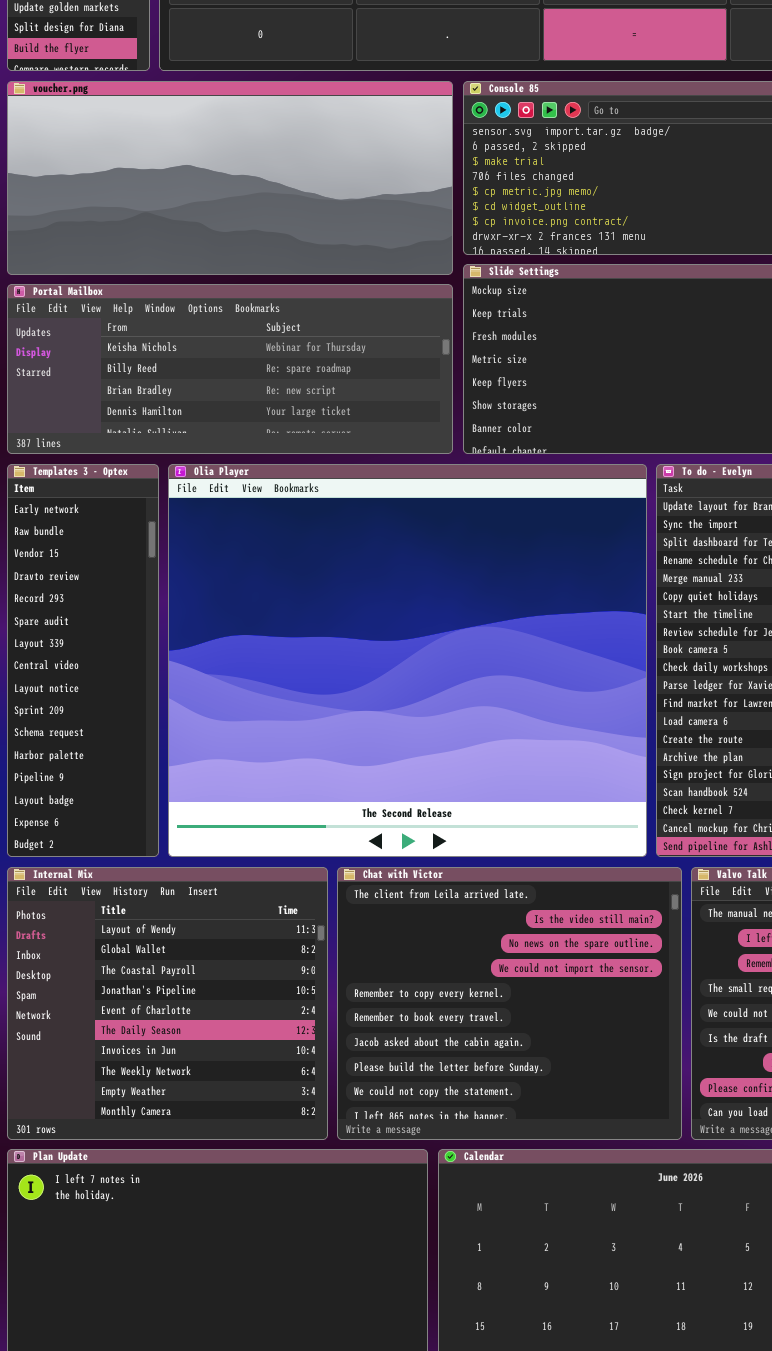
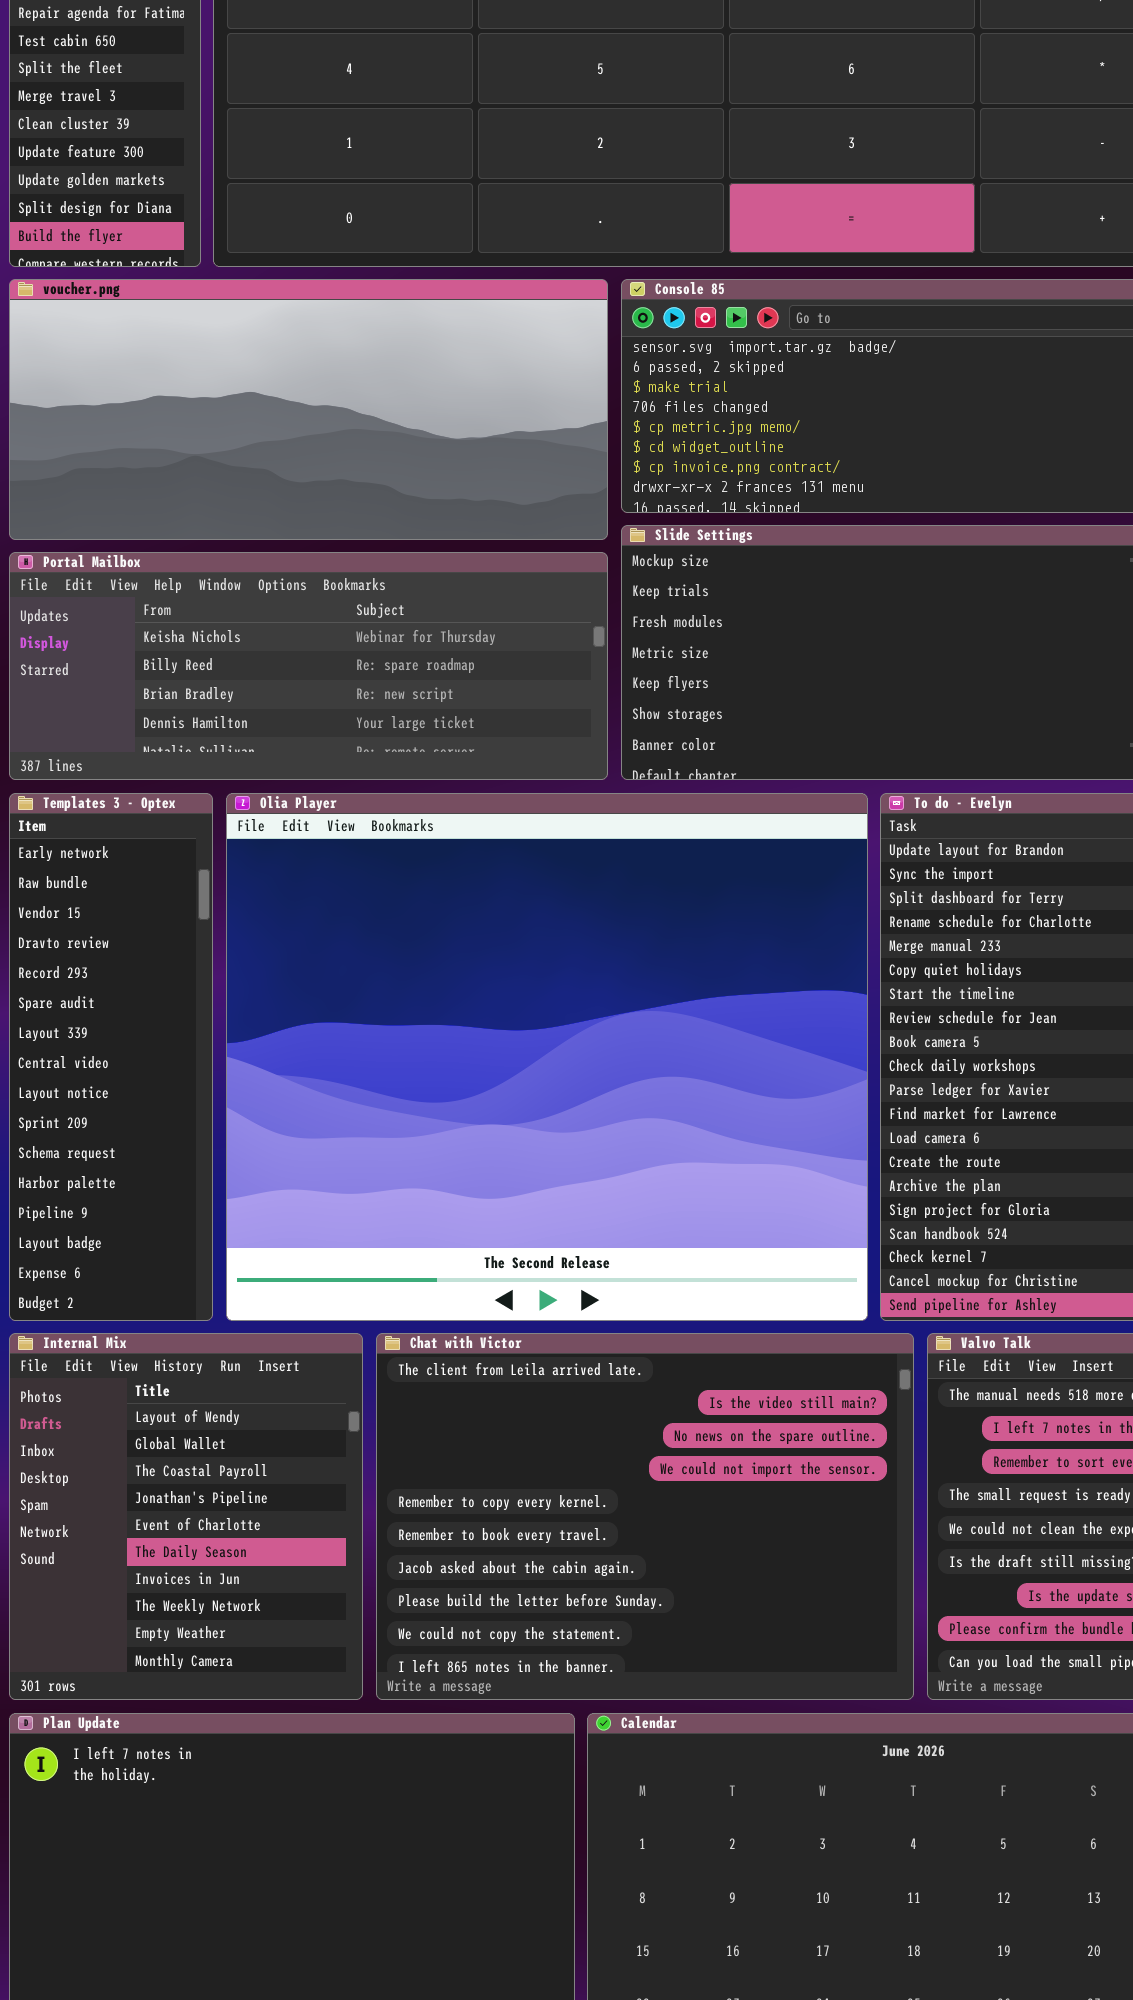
Internal Mix: [7,867,328,1140] -> [9,1333,363,1700], resized
Chat with Victor: [337,867,682,1140] -> [376,1333,914,1700], resized

